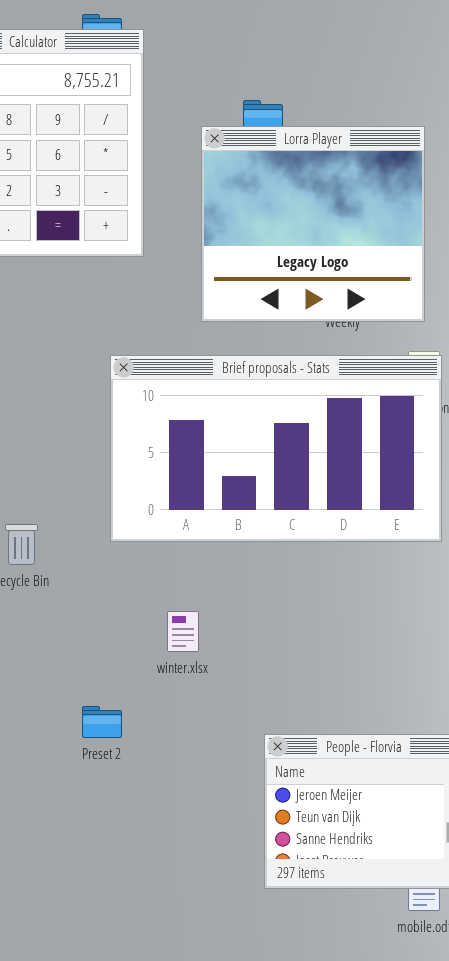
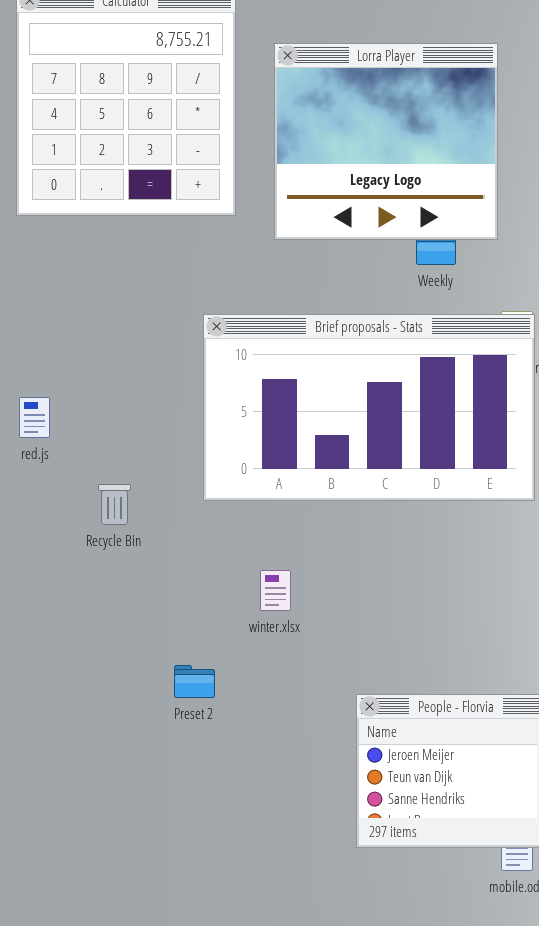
Lorra Player: [201,126,425,322] -> [274,43,498,240], moved

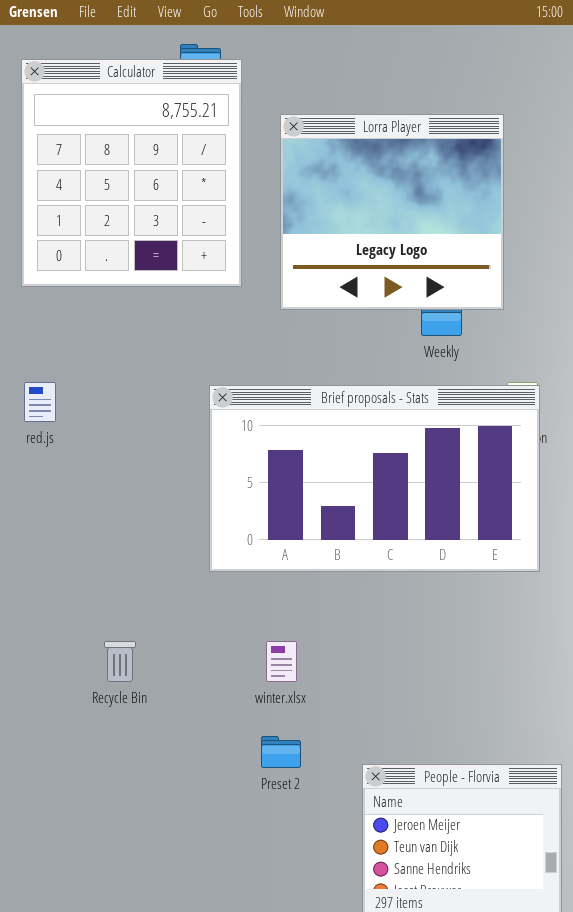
red.js: [19,397,50,438] -> [24,382,56,422], moved
Recycle Bin: [98,484,131,525] -> [104,641,136,682], moved
Preset 2: [174,665,215,698] -> [261,736,301,768], moved

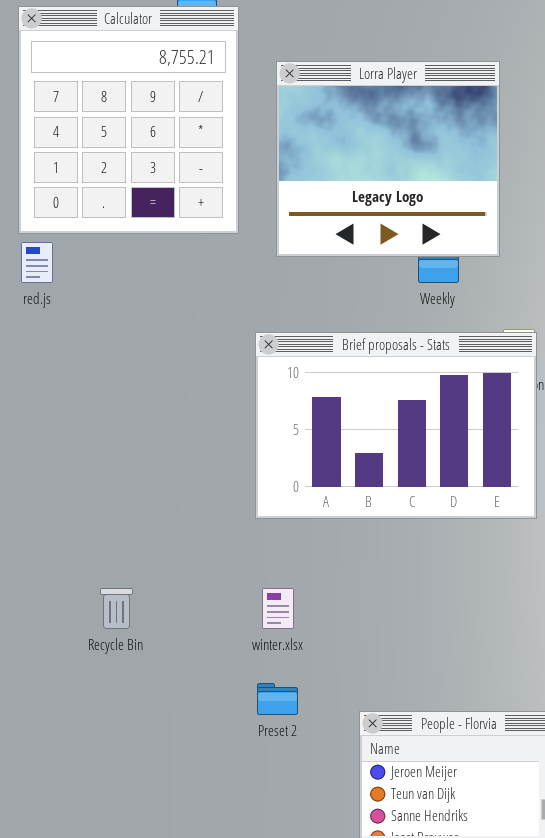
red.js: [24,382,56,422] -> [21,242,53,283], moved
Brief proposals - Stats: [209,385,540,572] -> [255,332,537,519], resized

